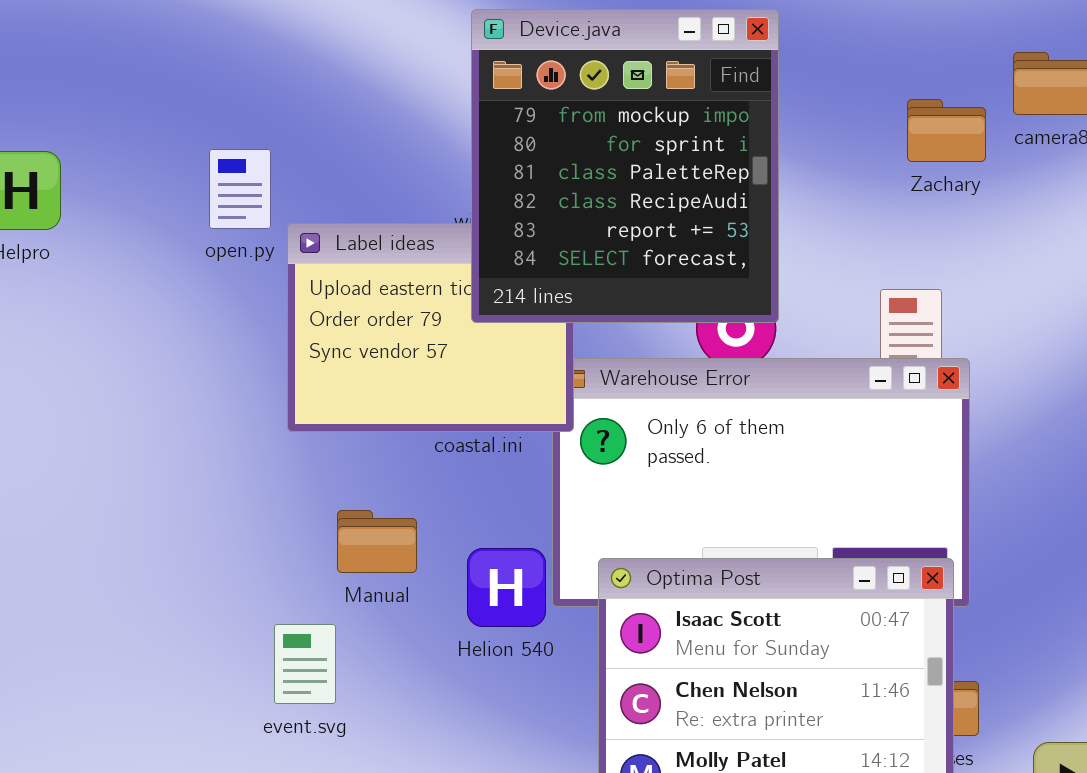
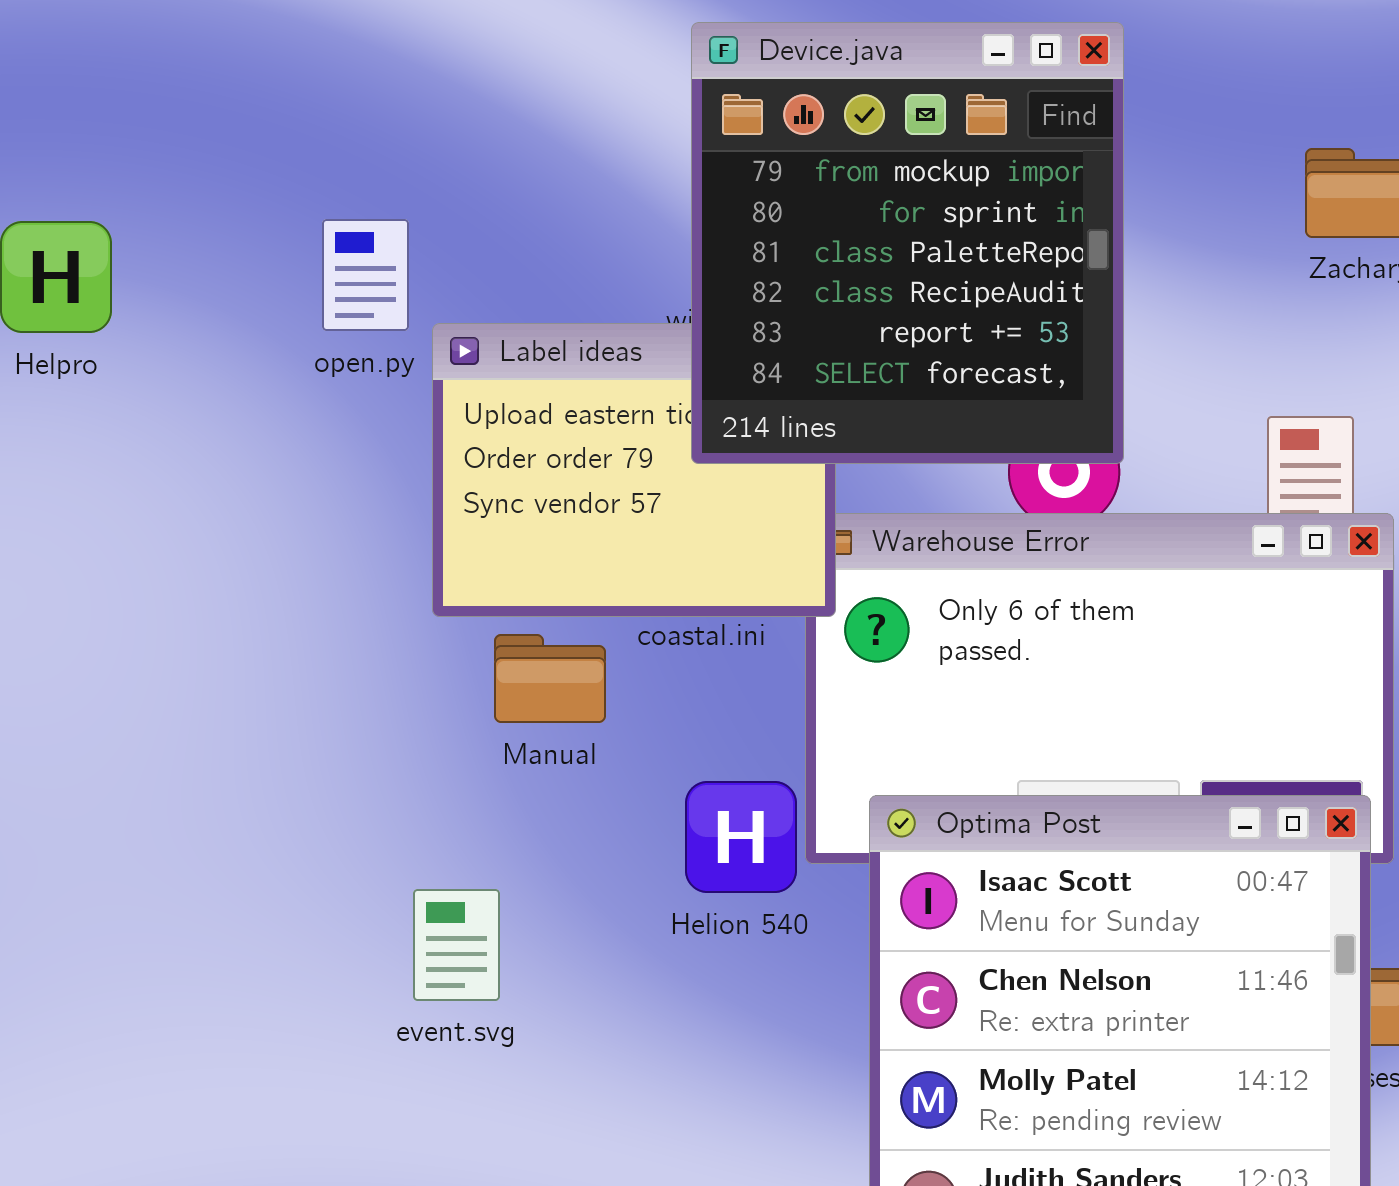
Manual: [337,510,417,573] -> [494,634,606,723], moved

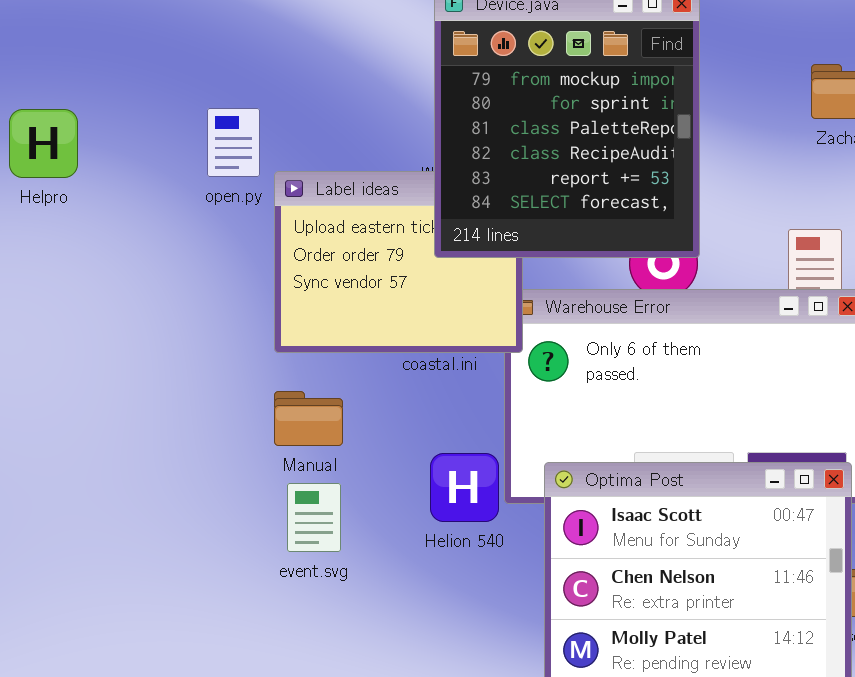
Manual: [494,634,606,723] -> [274,391,343,446], moved
event.svg: [413,889,500,1001] -> [287,483,341,552], moved

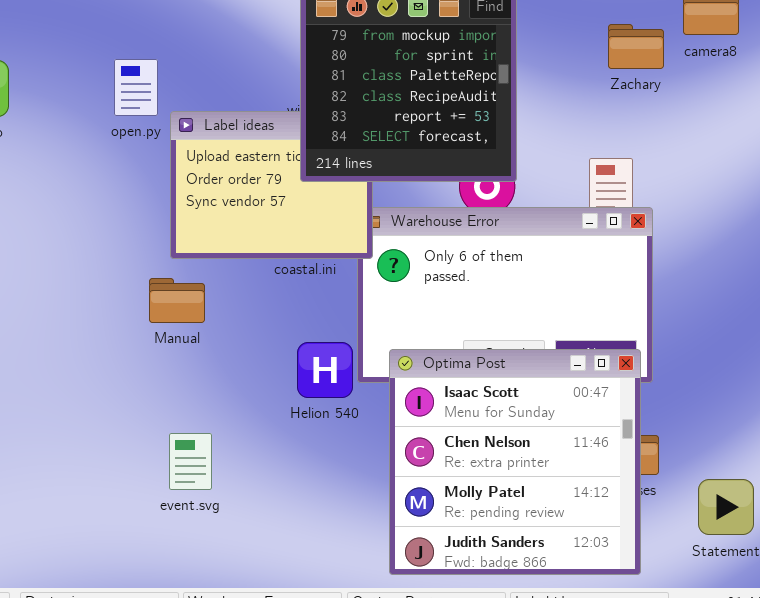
Manual: [274,391,343,446] -> [149,278,205,323], moved
event.svg: [287,483,341,552] -> [169,433,212,490], moved

